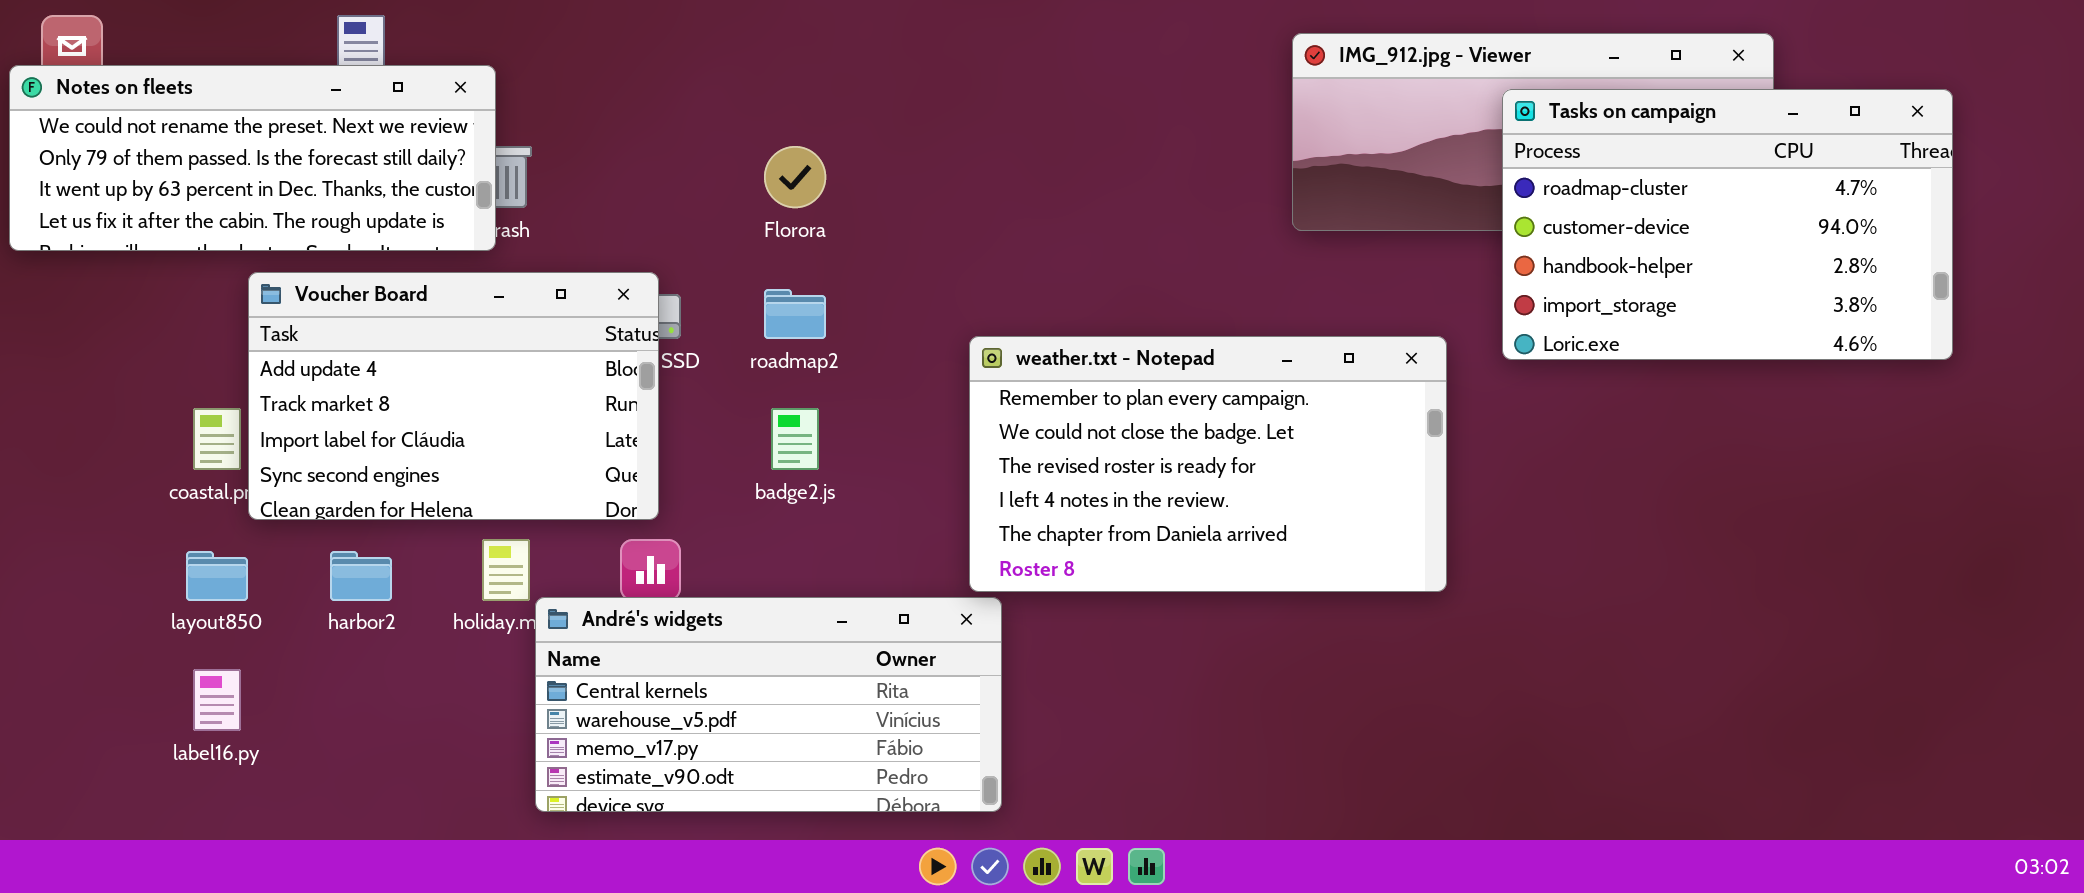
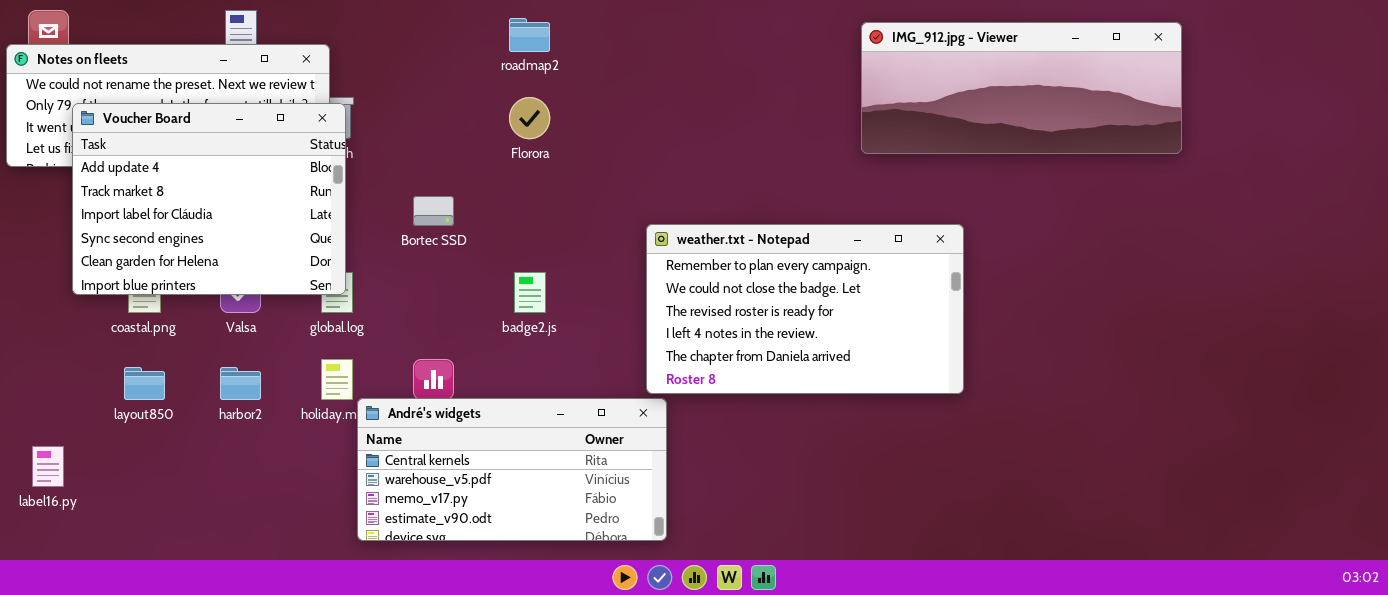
Tasks on campaign: [1502,89,1953,360] -> none, closed
Voucher Board: [248,272,659,520] -> [72,103,346,295], moved, resized
roadmap2: [764,289,826,339] -> [509,18,550,52], moved
label16.py: [193,669,241,731] -> [32,446,64,487], moved

